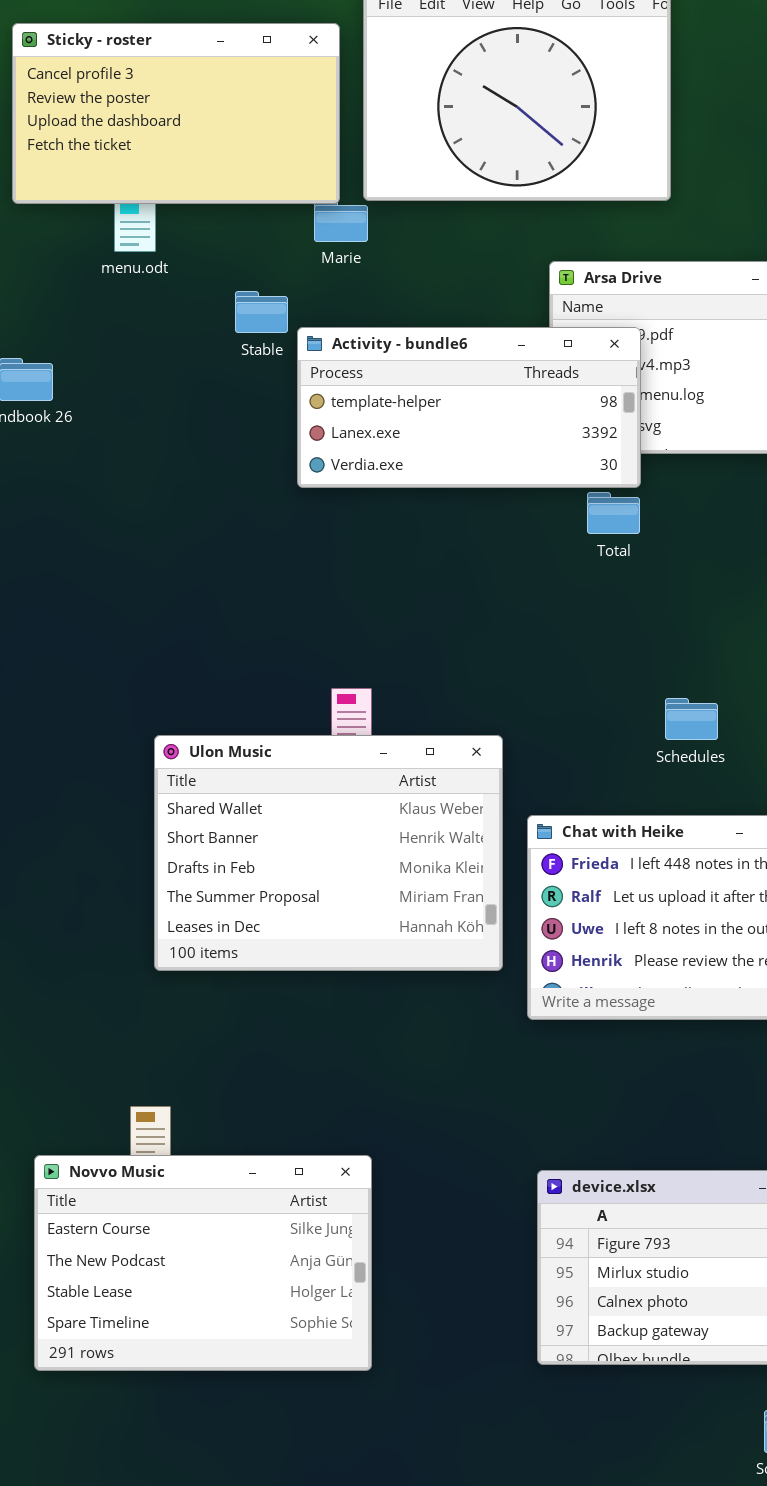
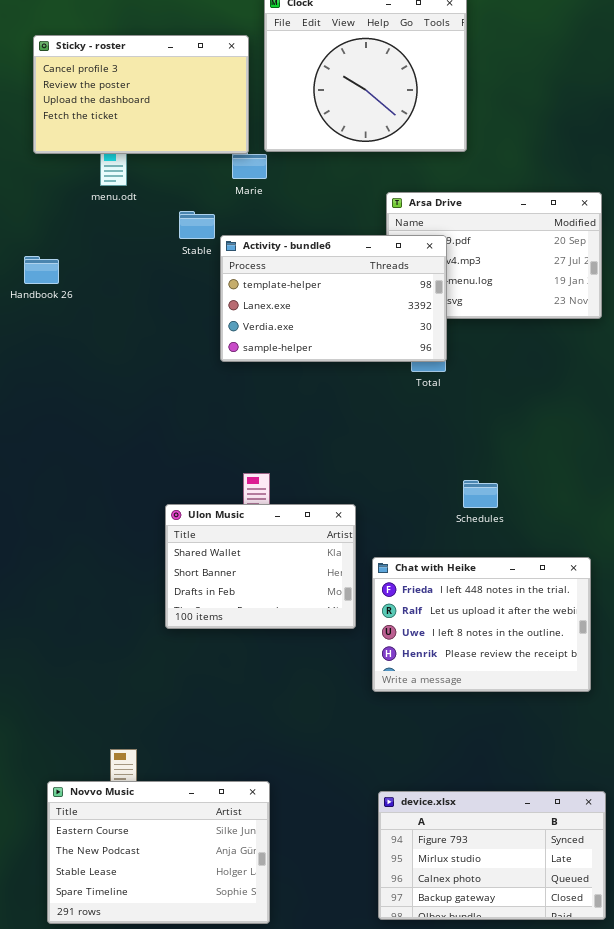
Activity - bundle6: [297,327,641,488] -> [220,235,447,362], resized
Ulon Music: [154,735,503,971] -> [165,504,356,629], resized

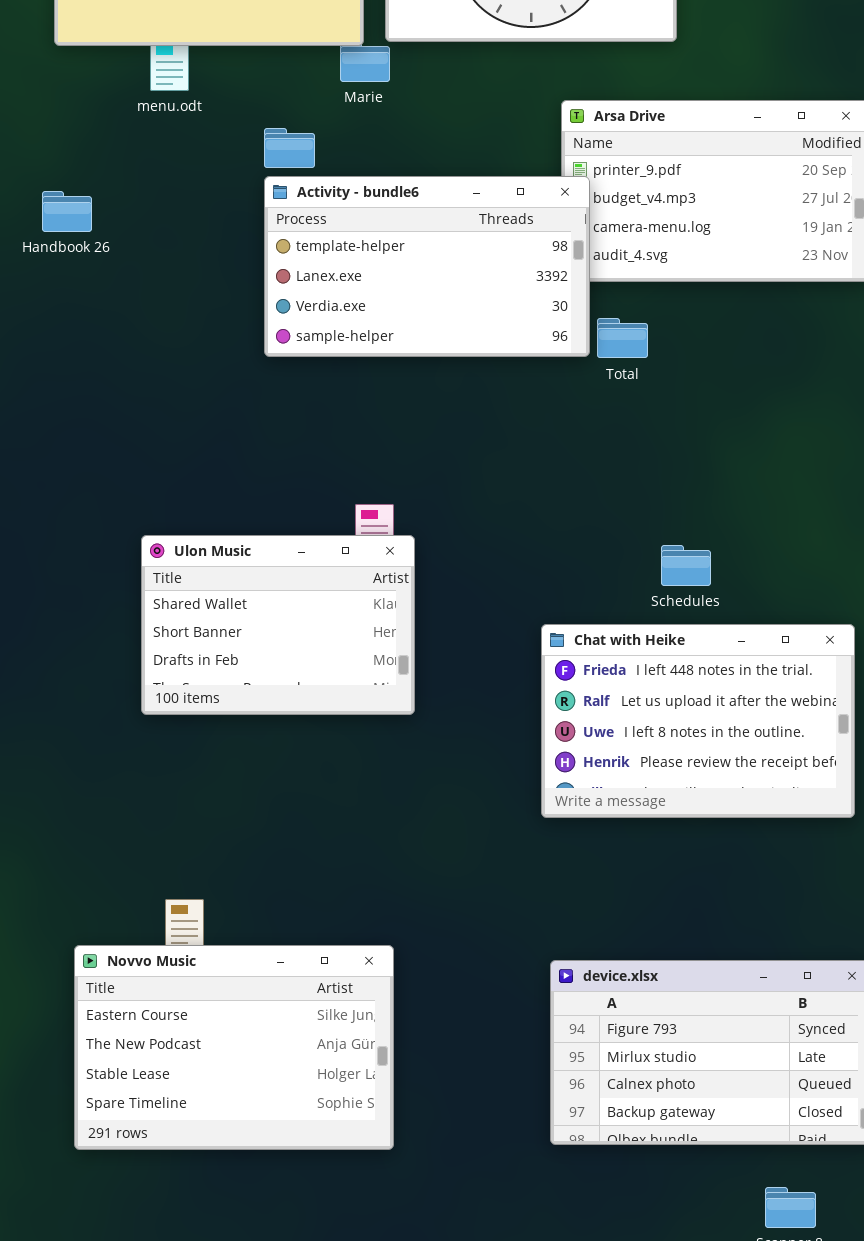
Activity - bundle6: [220,235,447,362] -> [264,176,590,357], moved
Schedules: [463,480,498,508] -> [661,545,711,586], moved
Ulon Music: [165,504,356,629] -> [141,535,415,715], moved

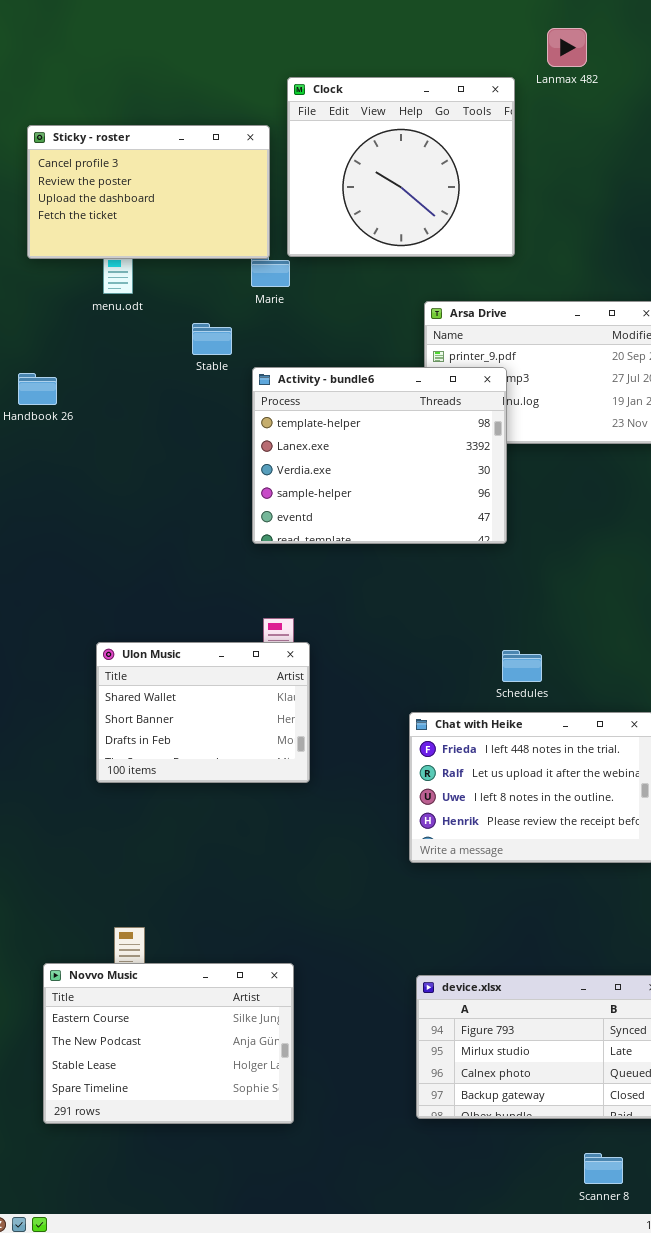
Activity - bundle6: [264,176,590,357] -> [252,367,507,544], moved, resized

